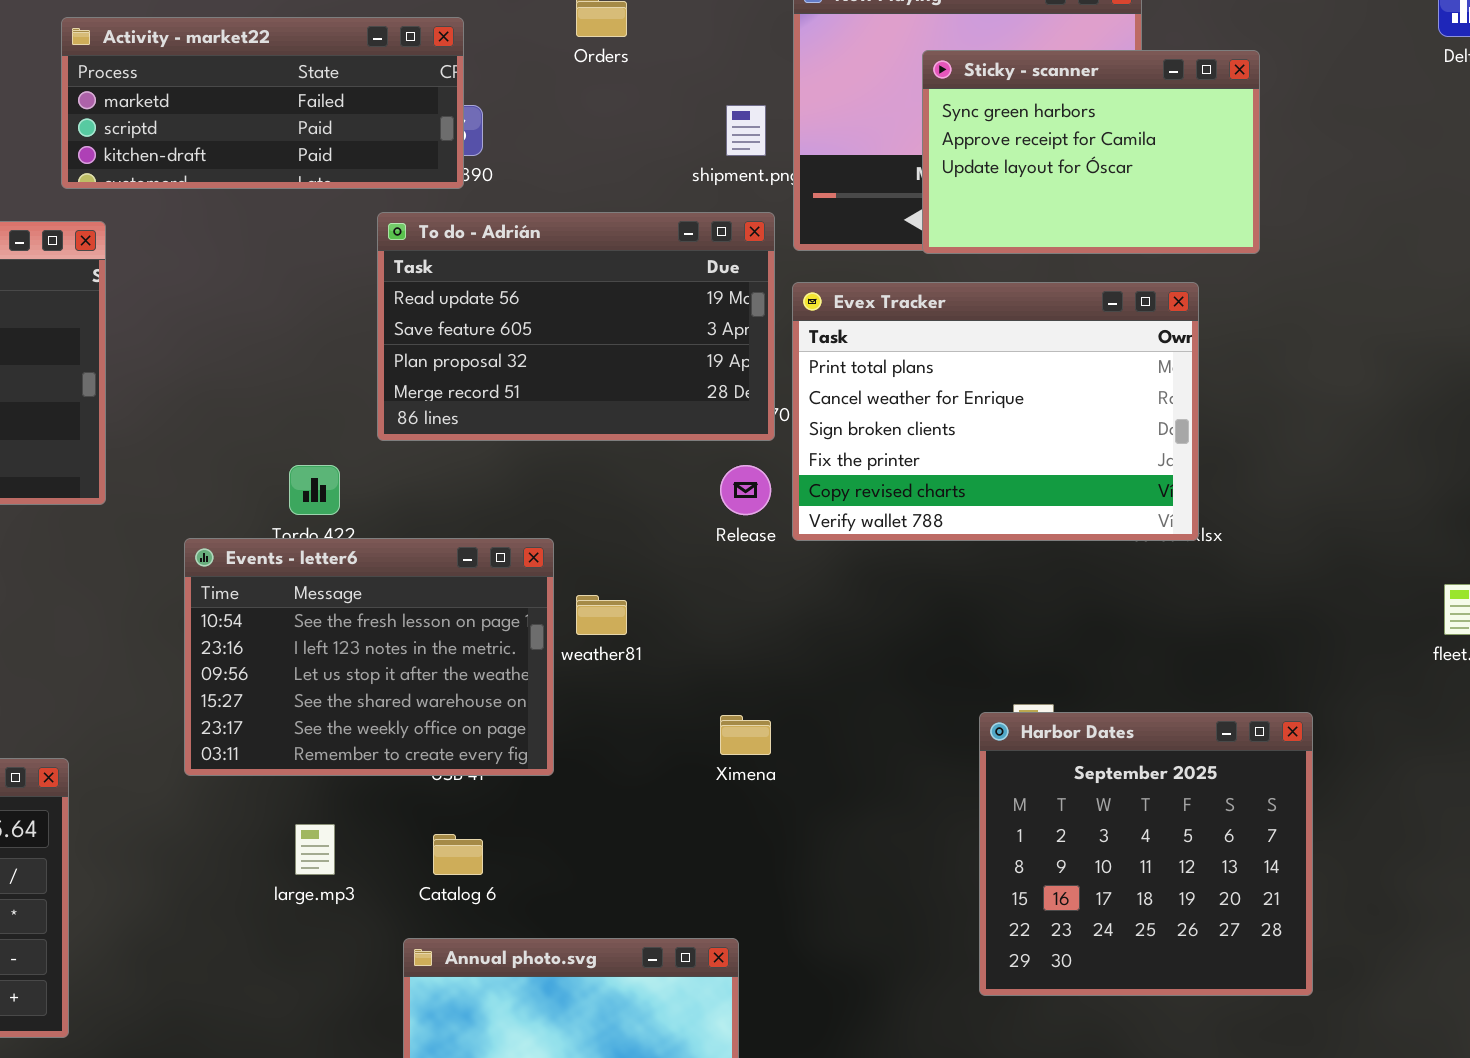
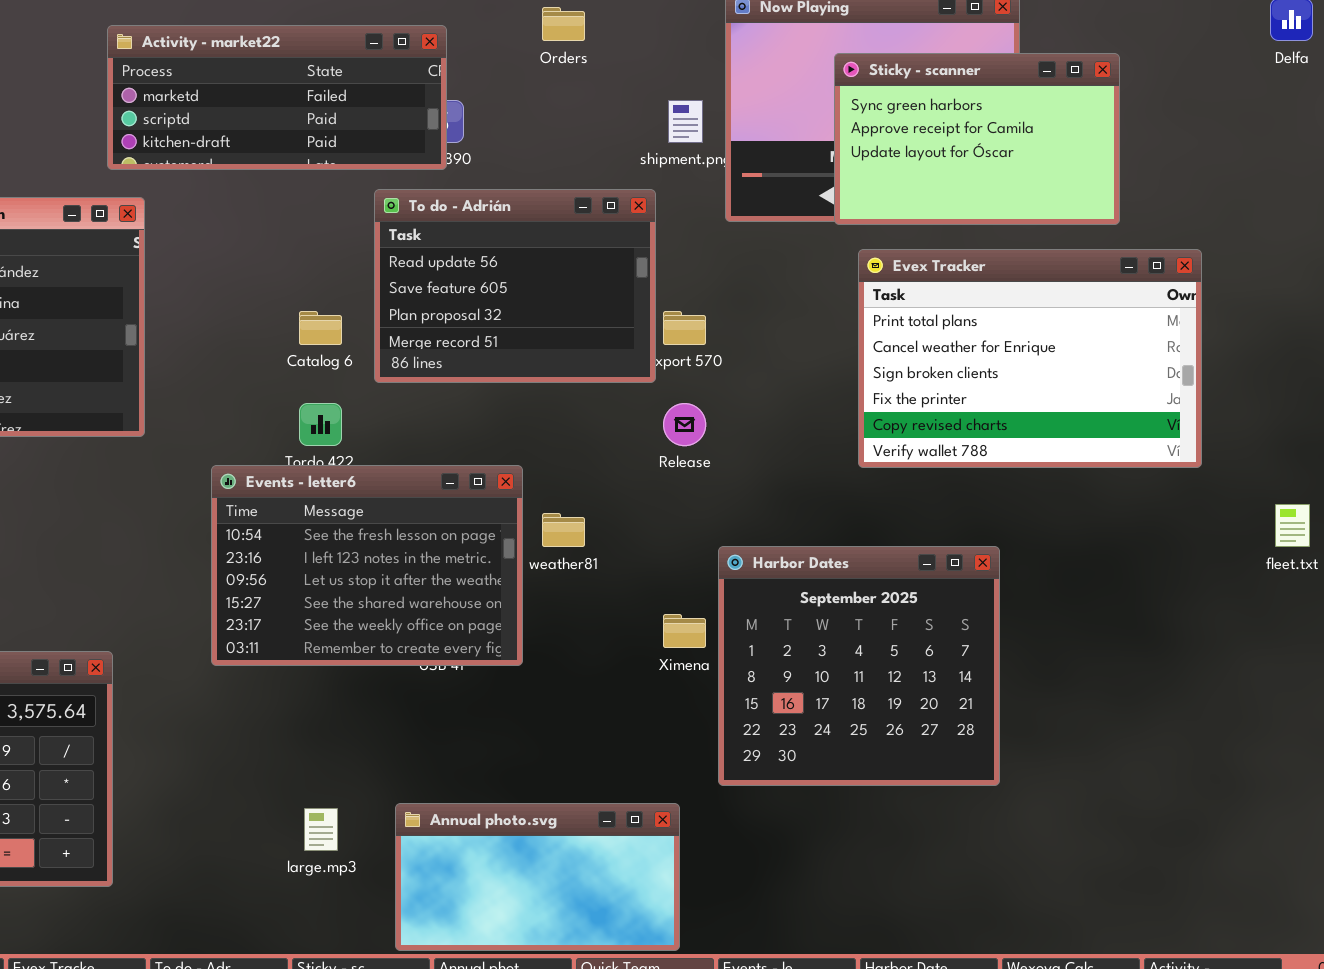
To do - Adrián: [377,212,775,441] -> [374,189,656,383], resized
Evex Tracker: [792,282,1199,541] -> [858,249,1202,468], moved
Harbor Dates: [979,712,1313,996] -> [718,546,1000,786], moved
large.mp3: [295,824,335,875] -> [304,808,338,851], moved
Catalog 6: [433,834,483,875] -> [299,311,342,345], moved

